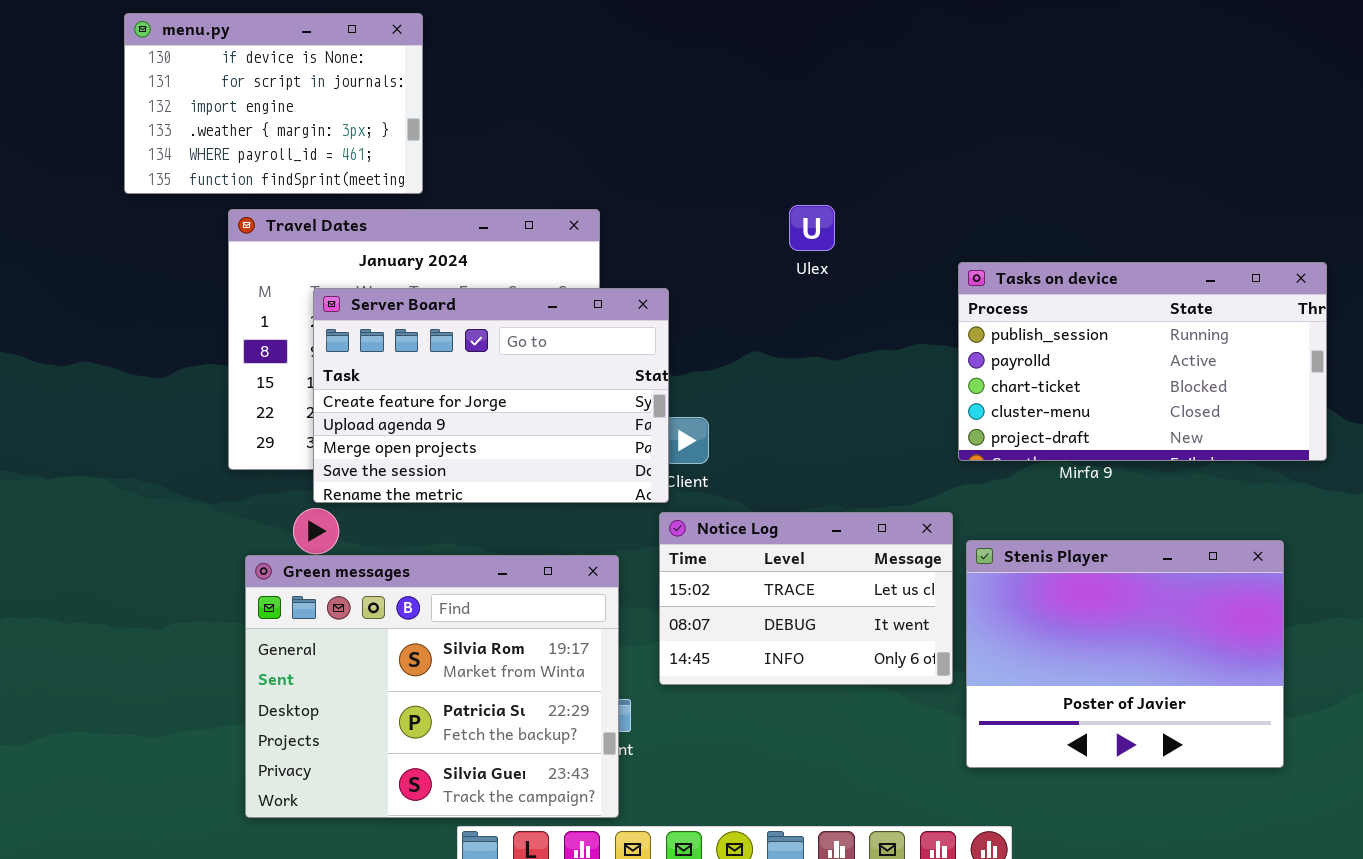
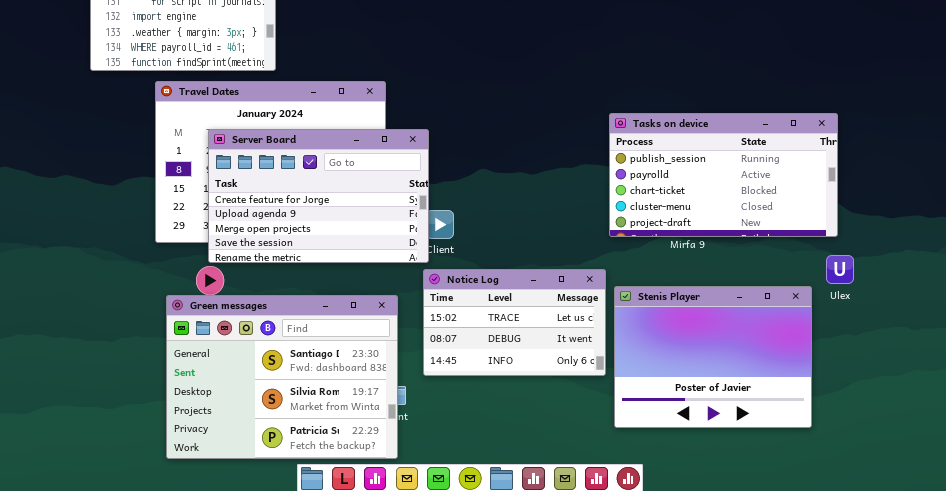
Ulex: [789,205,835,251] -> [826,255,854,284], moved
Green messages: [245,555,619,818] -> [166,295,398,459], scrolled up 1 row

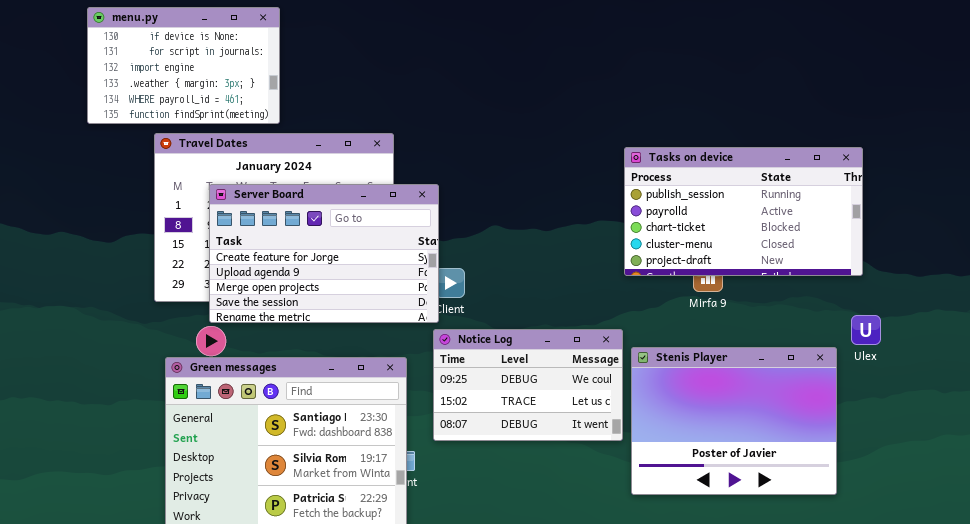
Tasks on device: [609,113,838,237] -> [624,147,863,276], moved
Notice Log: [423,269,606,376] -> [433,329,623,441], scrolled up 1 row

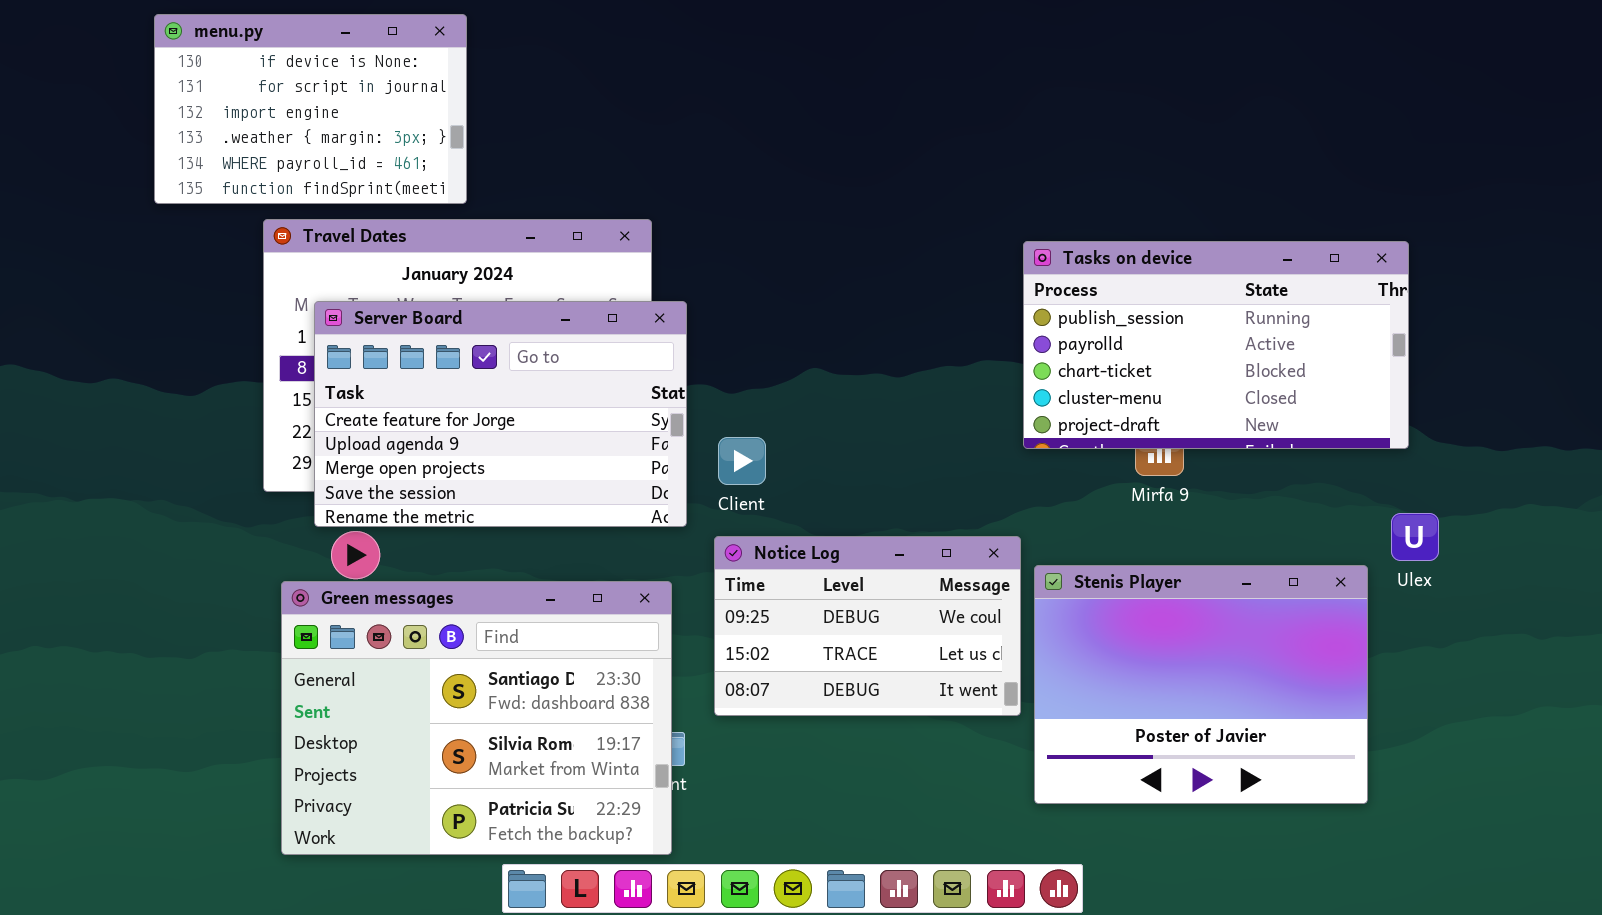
Server Board: [209,184,439,323] -> [314,301,687,527], moved

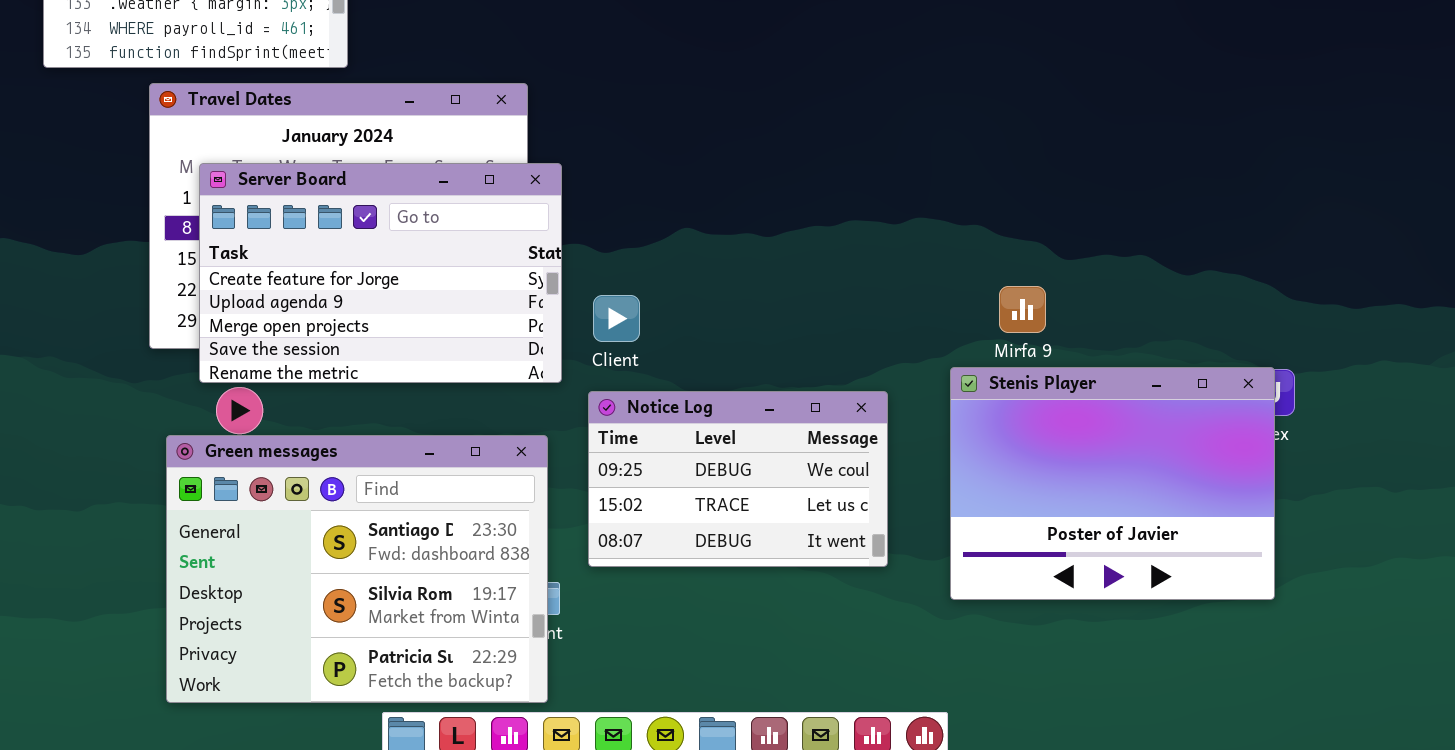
Tasks on device: [1023,241,1409,449] -> none, closed
Stenis Player: [1034,565,1368,804] -> [950,367,1275,600], moved

